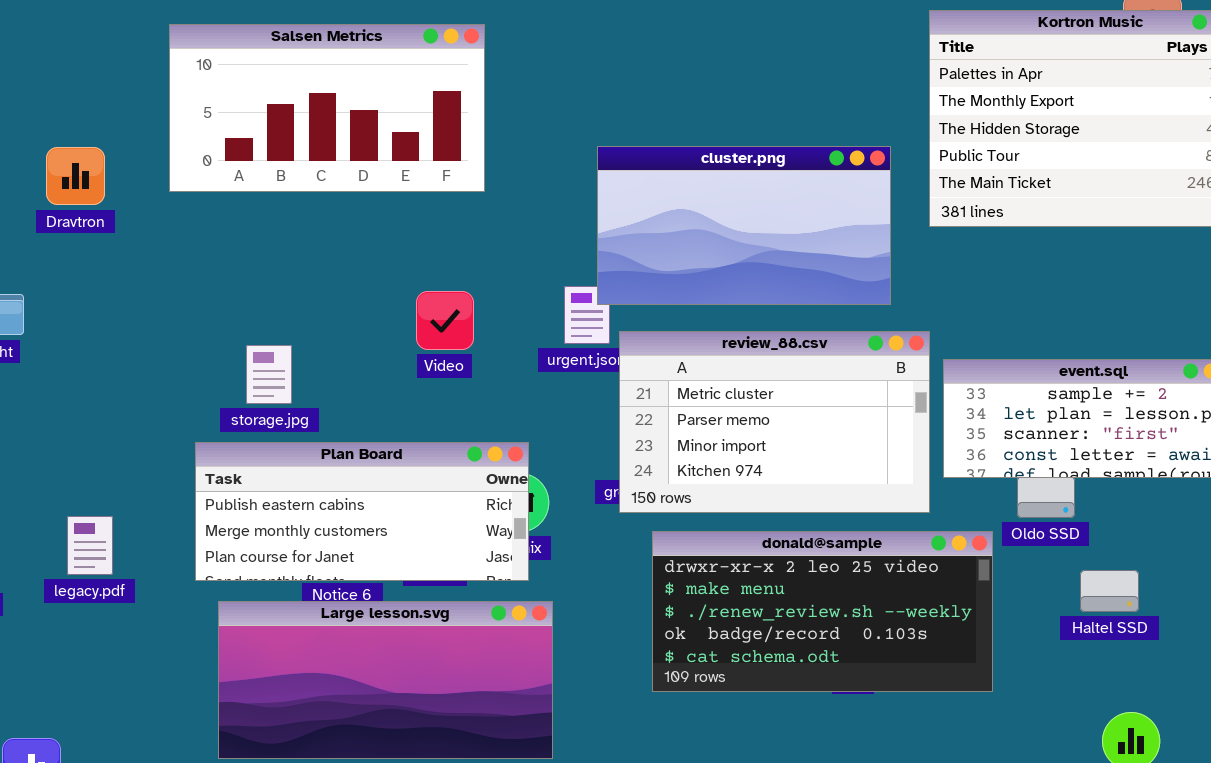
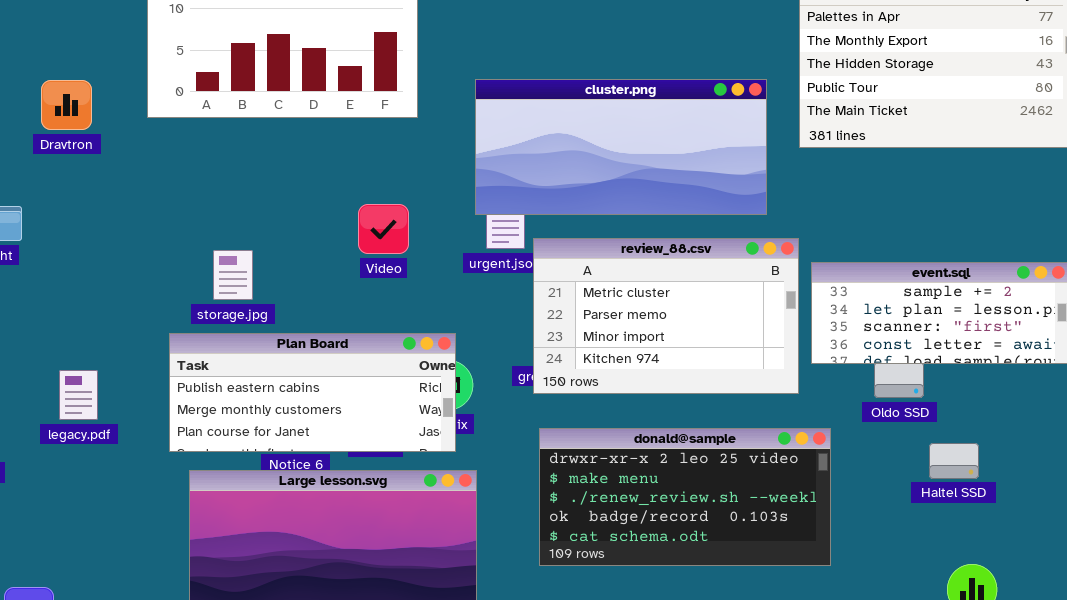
cluster.png: [597,146,891,305] -> [475,79,767,215], resized
legacy.pdf: [67,516,113,575] -> [59,370,98,420], moved
donald@sample: [652,531,993,692] -> [539,428,831,566], moved

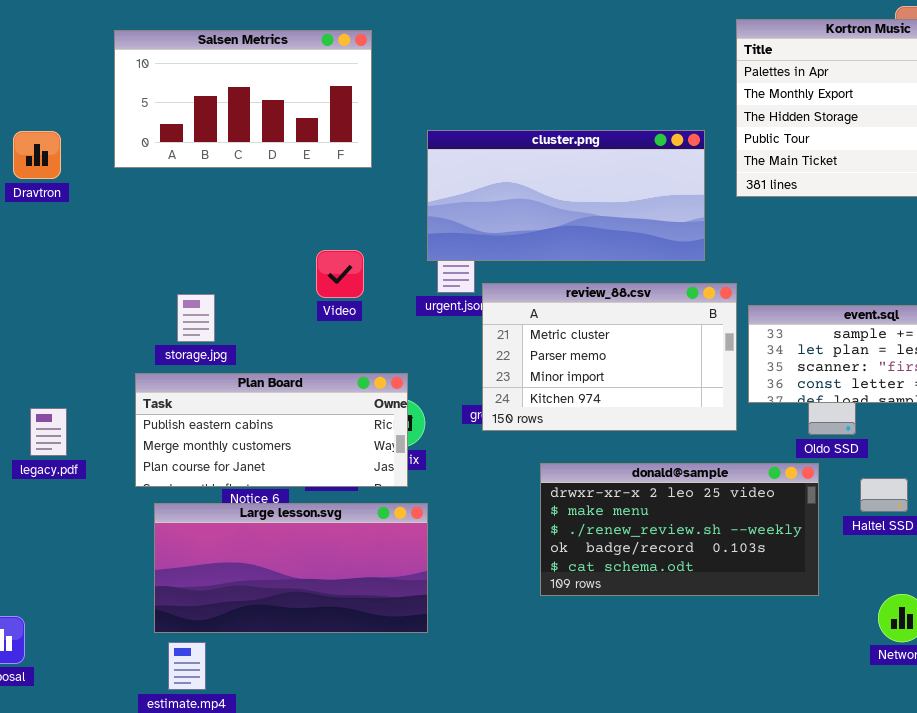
donald@sample: [539,428,831,566] -> [540,463,819,596], moved

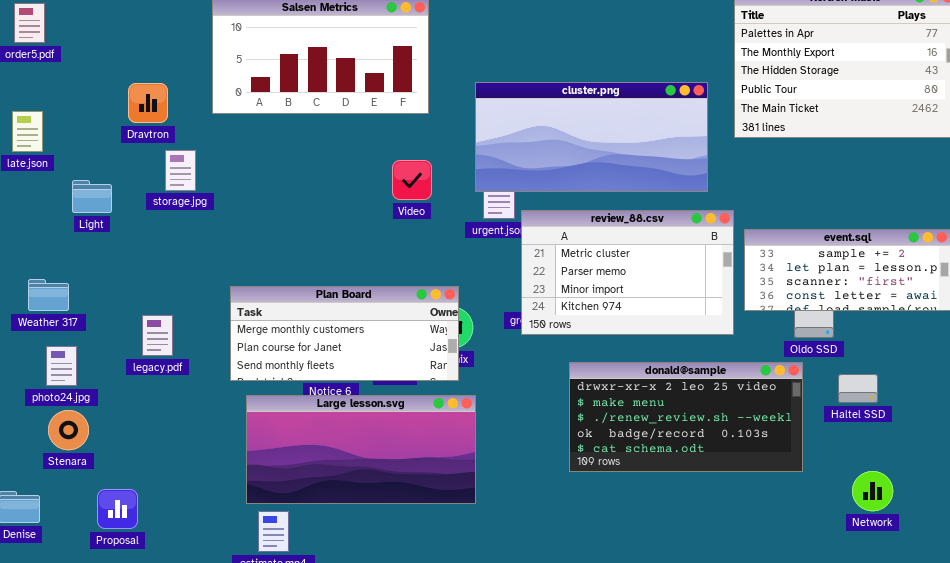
Video: [316,250,364,298] -> [392,160,432,200], moved
storage.jpg: [177,294,215,342] -> [165,150,196,191], moved
Plan Board: [135,373,408,487] -> [230,286,459,381], scrolled down 1 row

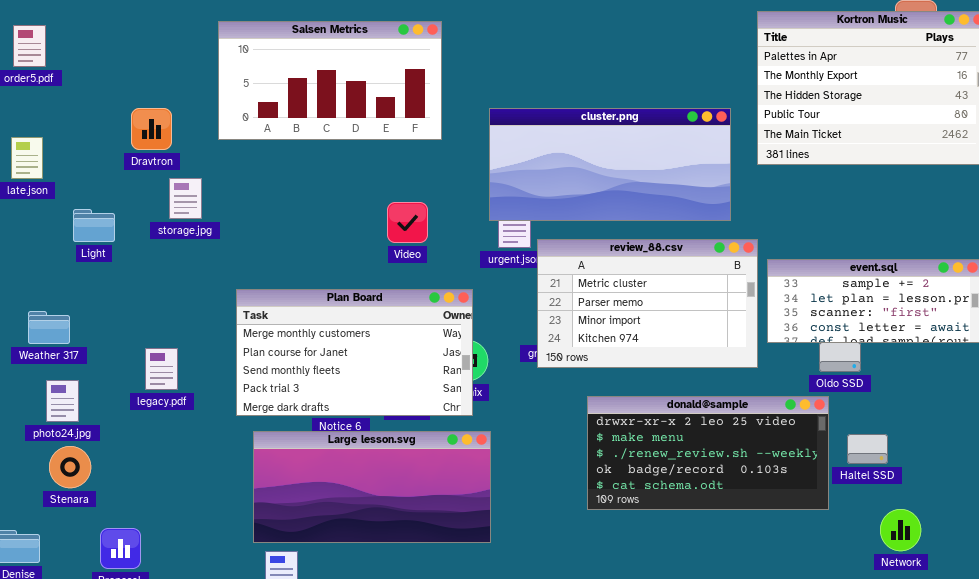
Video: [392,160,432,200] -> [387,202,428,243], moved
Plan Board: [230,286,459,381] -> [236,289,473,416], resized
Haltel SSD: [838,374,878,403] -> [847,434,888,464], moved

